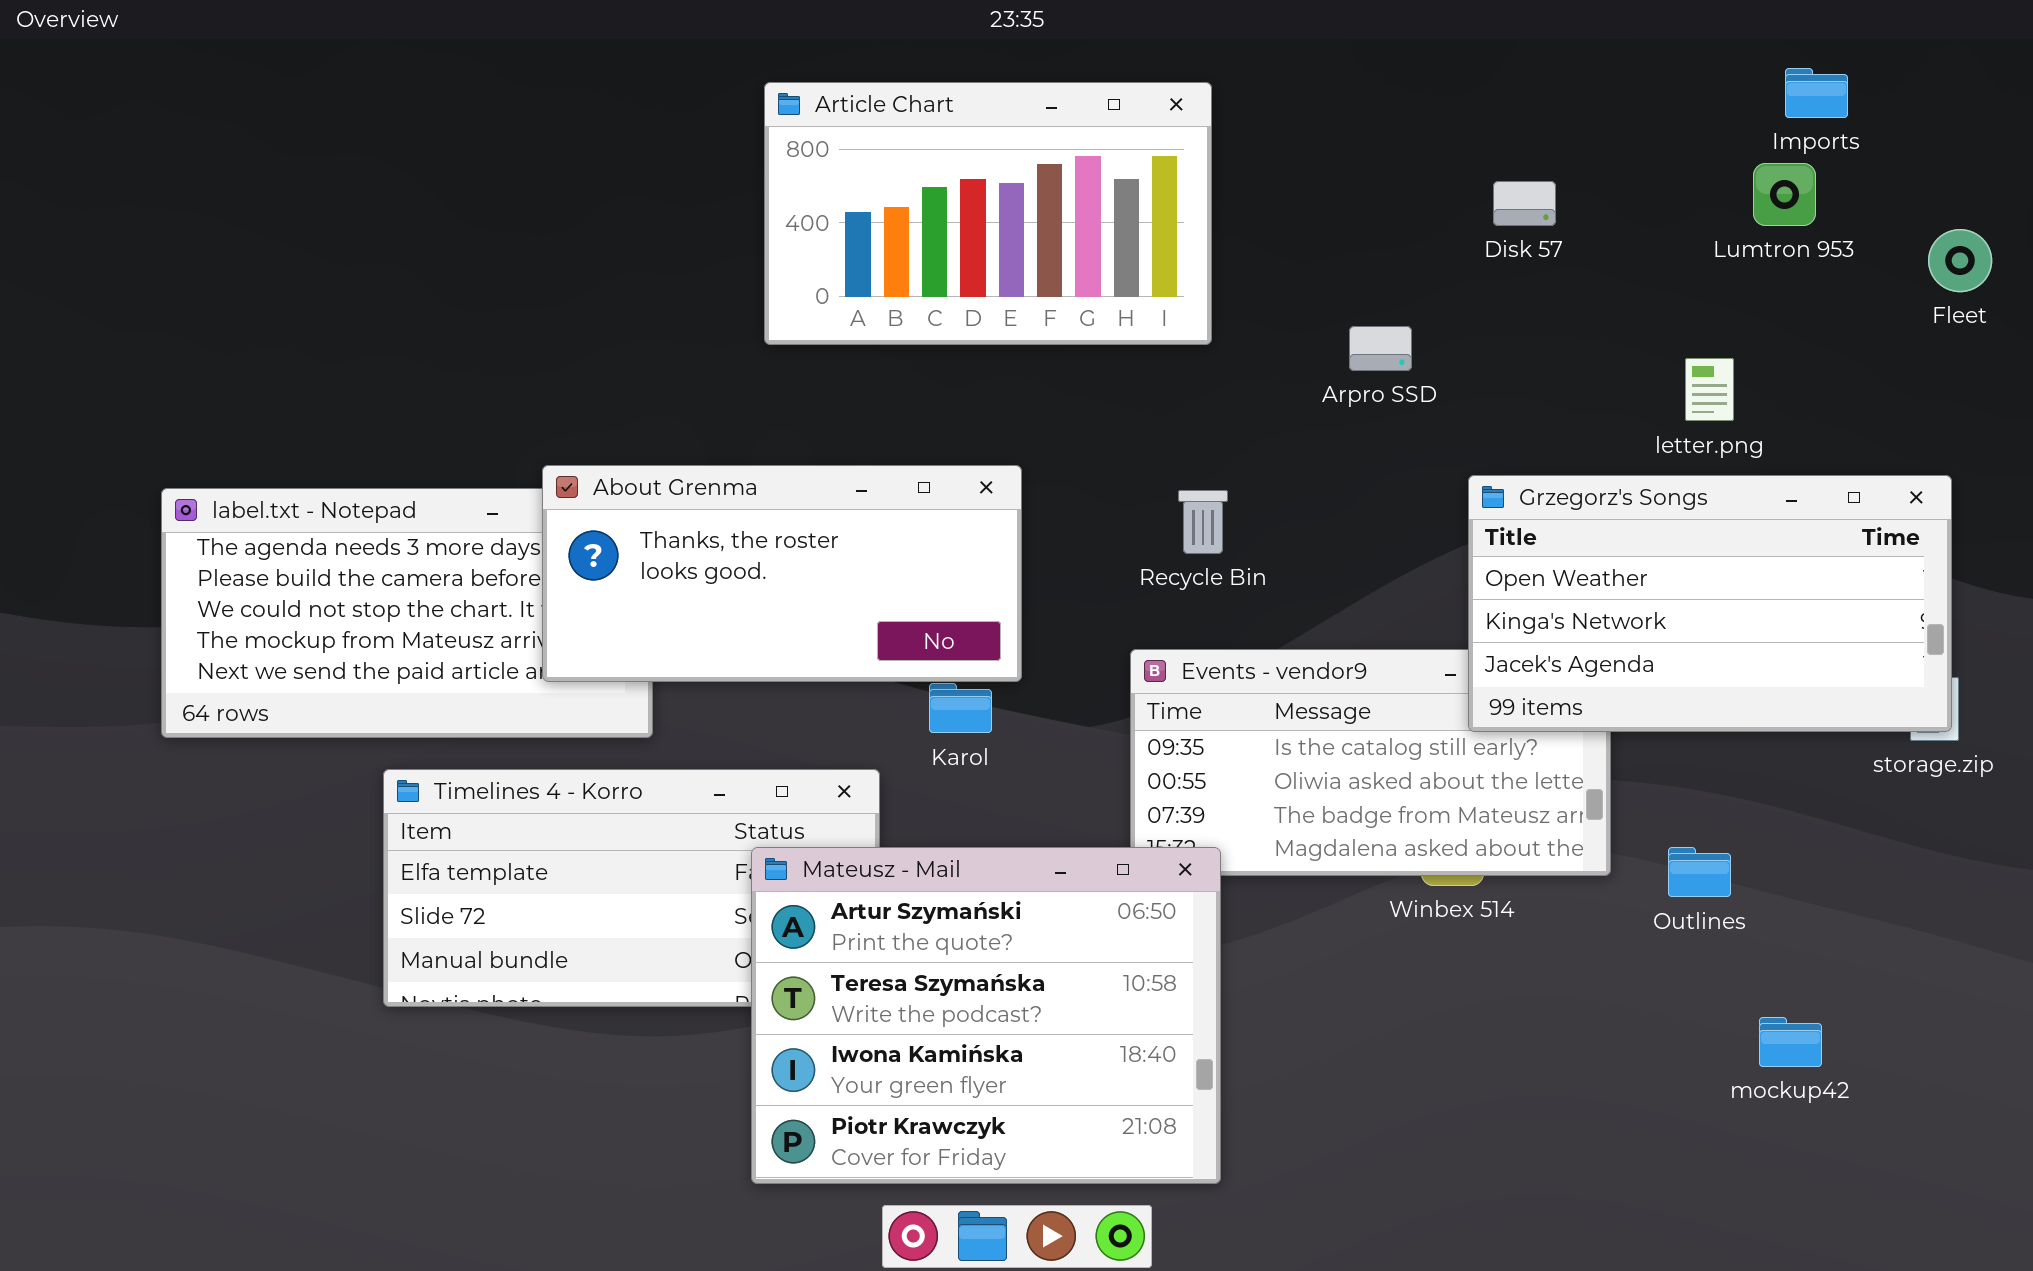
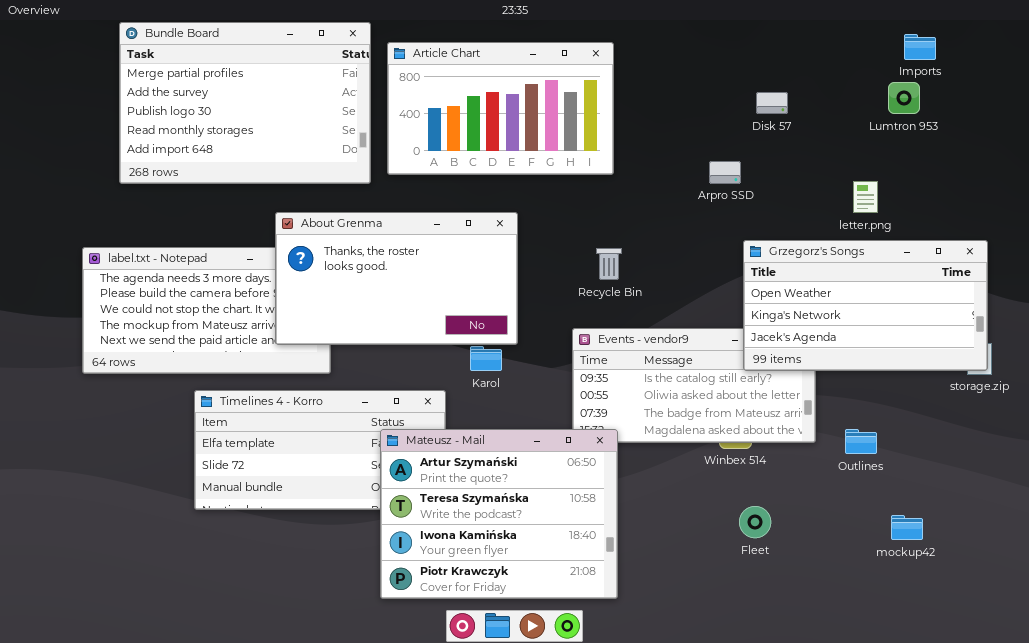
Bundle Board: none -> [119,22,371,184], opened
Fleet: [1928,229,1992,292] -> [739,506,771,538], moved
Arpro SSD: [1349,326,1412,371] -> [709,161,741,184], moved
About Grenma: [542,465,1022,682] -> [275,212,518,345], resized

